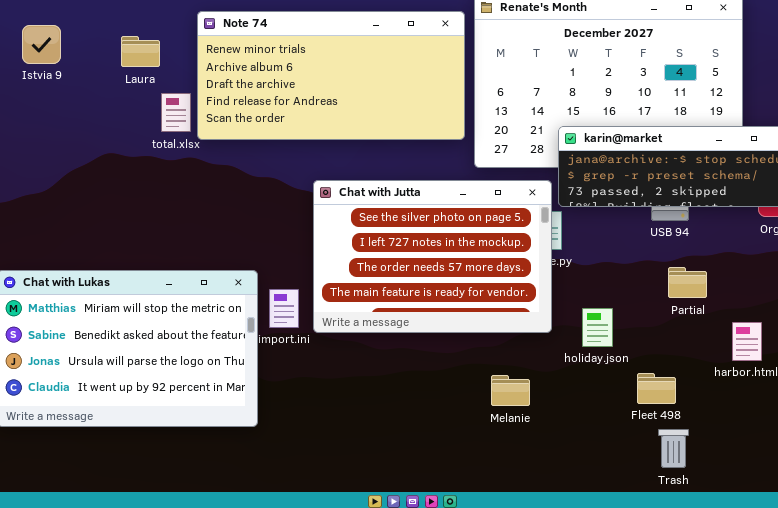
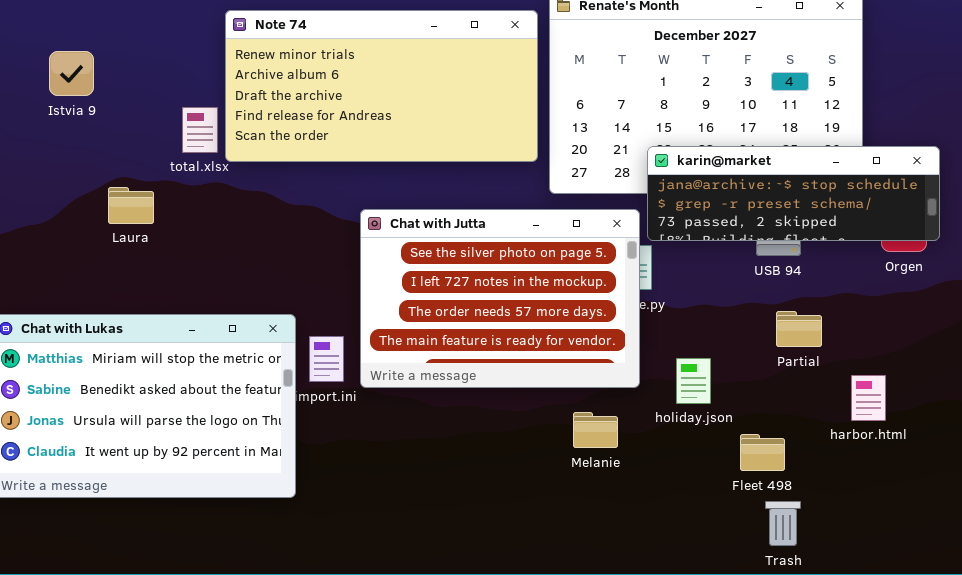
Istvia 9: [22,25,61,64] -> [49,51,94,96], moved
Laura: [121,36,160,67] -> [108,187,154,224], moved
Melanie: [491,375,530,406] -> [573,412,618,448], moved

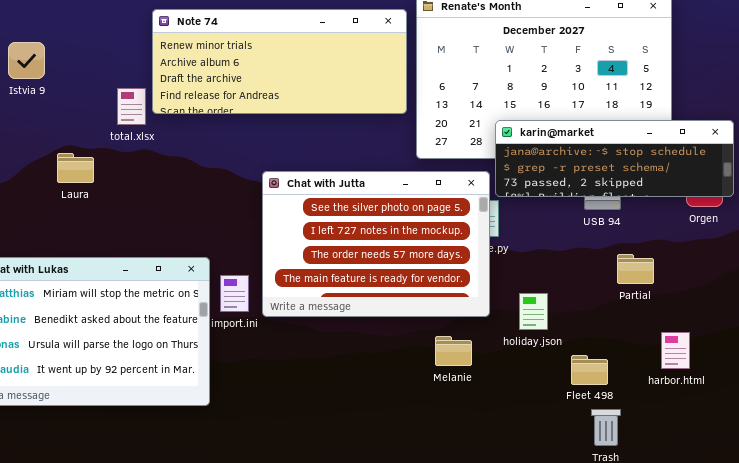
Note 74: [225,10,538,162] -> [152,9,407,114], resized
Partial: [776,311,822,347] -> [617,254,654,284], moved
harbor.html: [851,375,886,421] -> [661,332,690,369], moved

